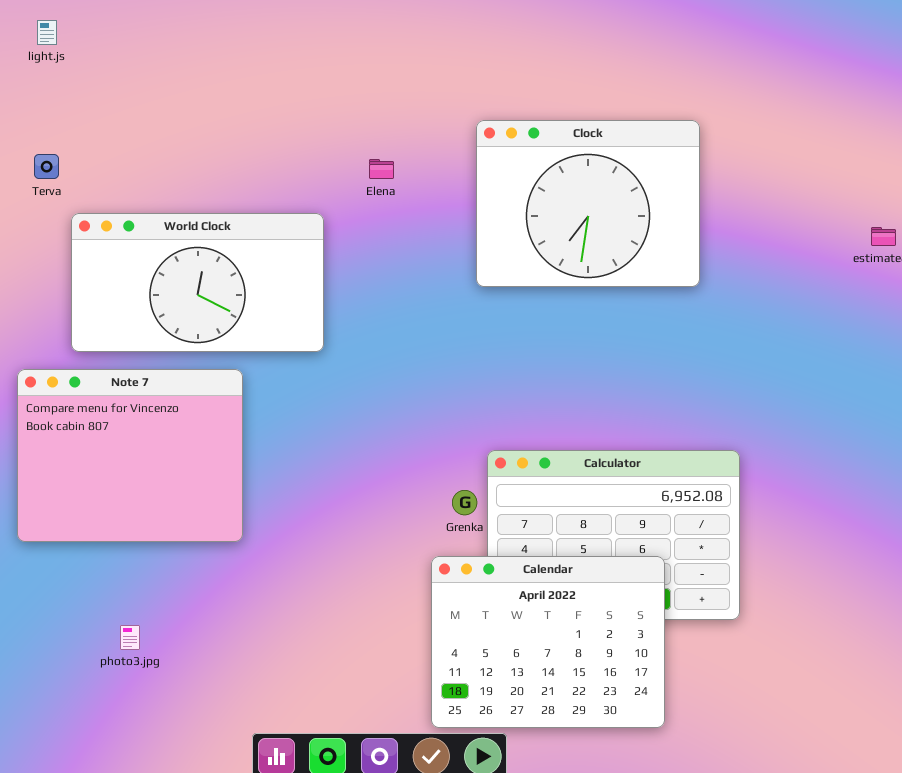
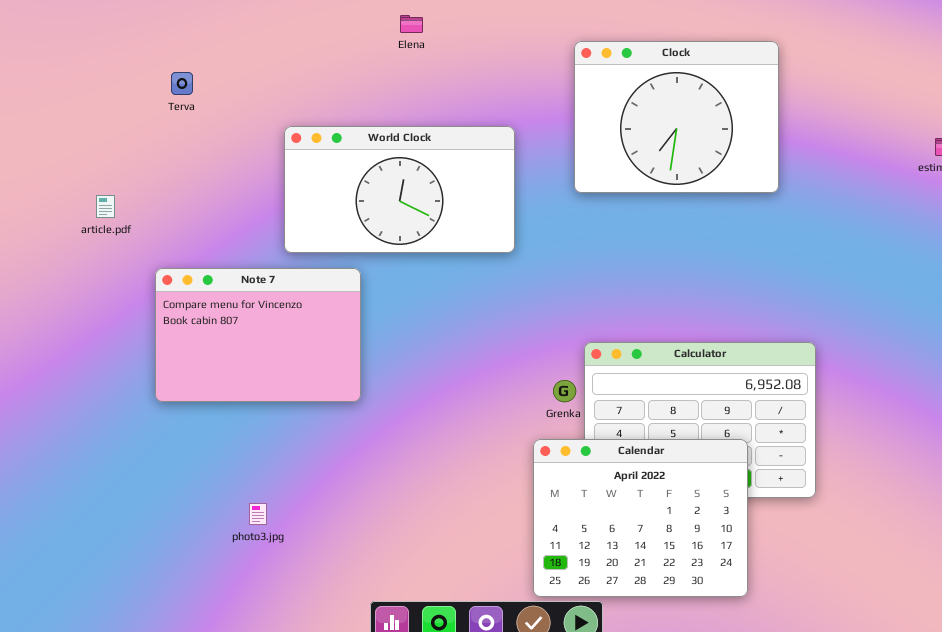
Elena: [369,159,394,179] -> [400,15,423,33], moved
World Clock: [71,213,324,352] -> [284,126,515,253], moved
Note 7: [17,369,243,542] -> [155,268,361,402], resized

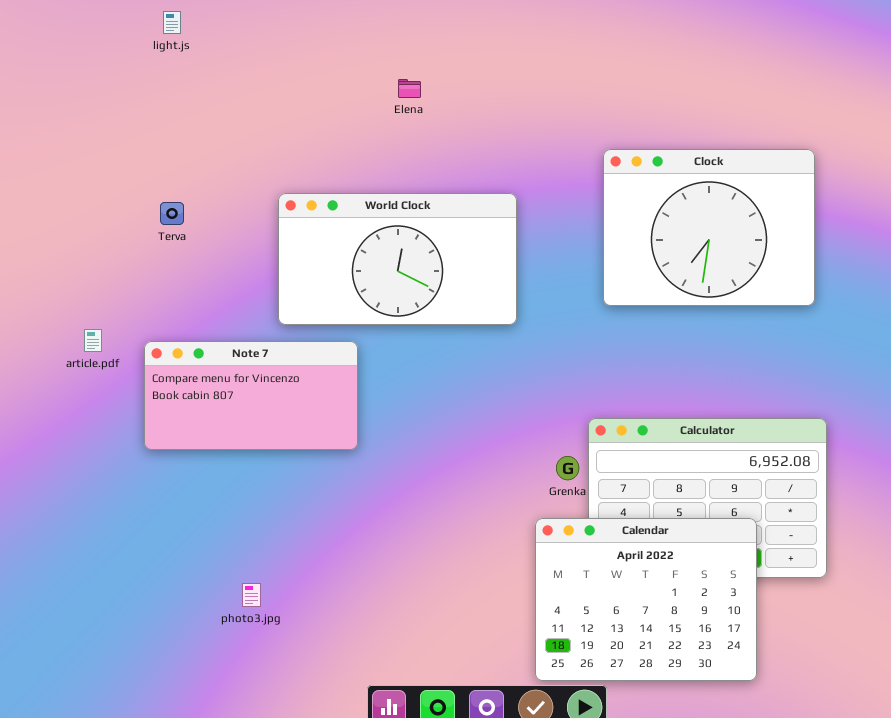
Clock: [574,41,779,193] -> [603,149,815,306], moved
Terva: [171,72,193,95] -> [160,202,184,225], moved
article.pdf: [96,195,115,218] -> [84,329,102,352], moved
Note 7: [155,268,361,402] -> [144,341,358,450], resized

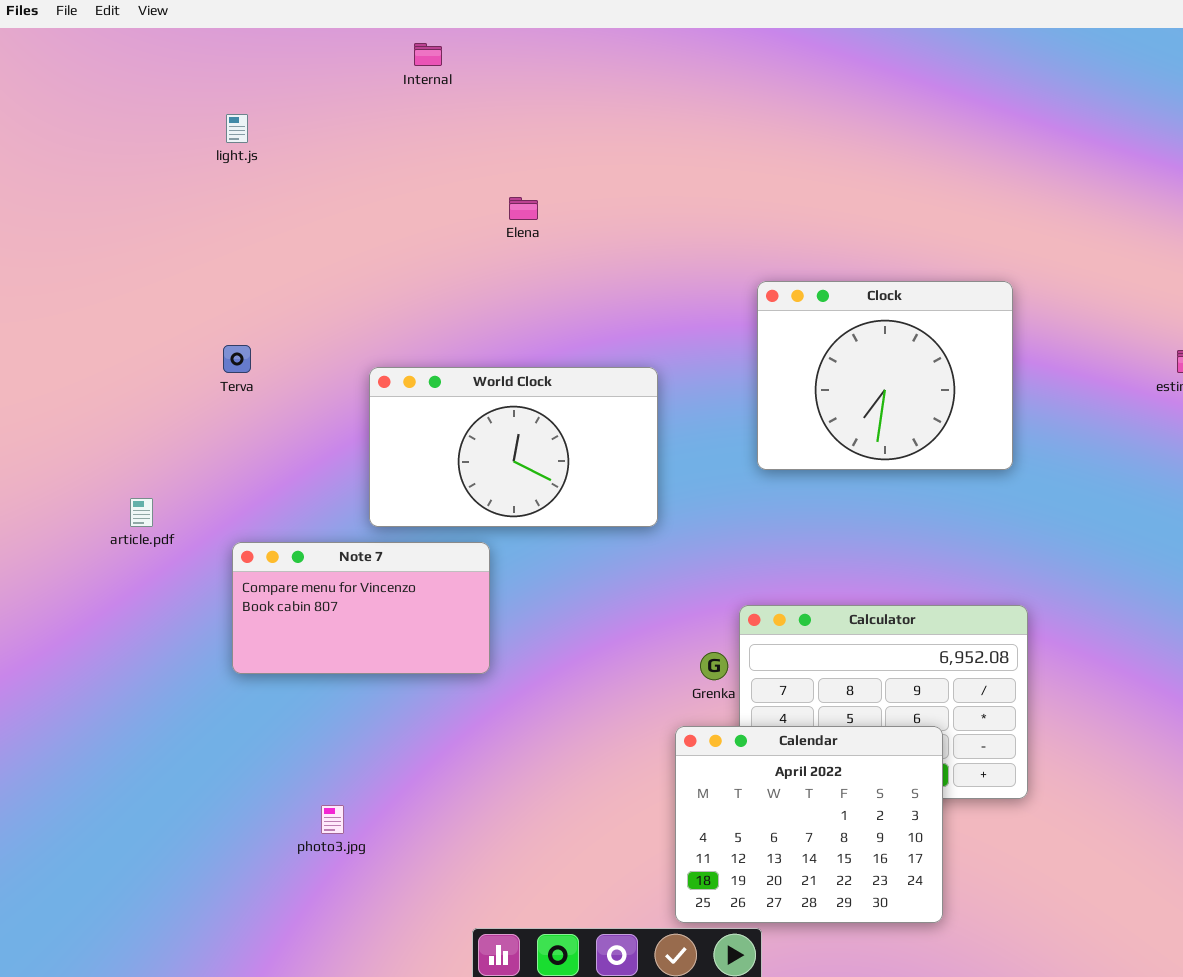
World Clock: [278,193,517,325] -> [369,367,658,527], moved
Note 7: [144,341,358,450] -> [232,542,490,674], moved

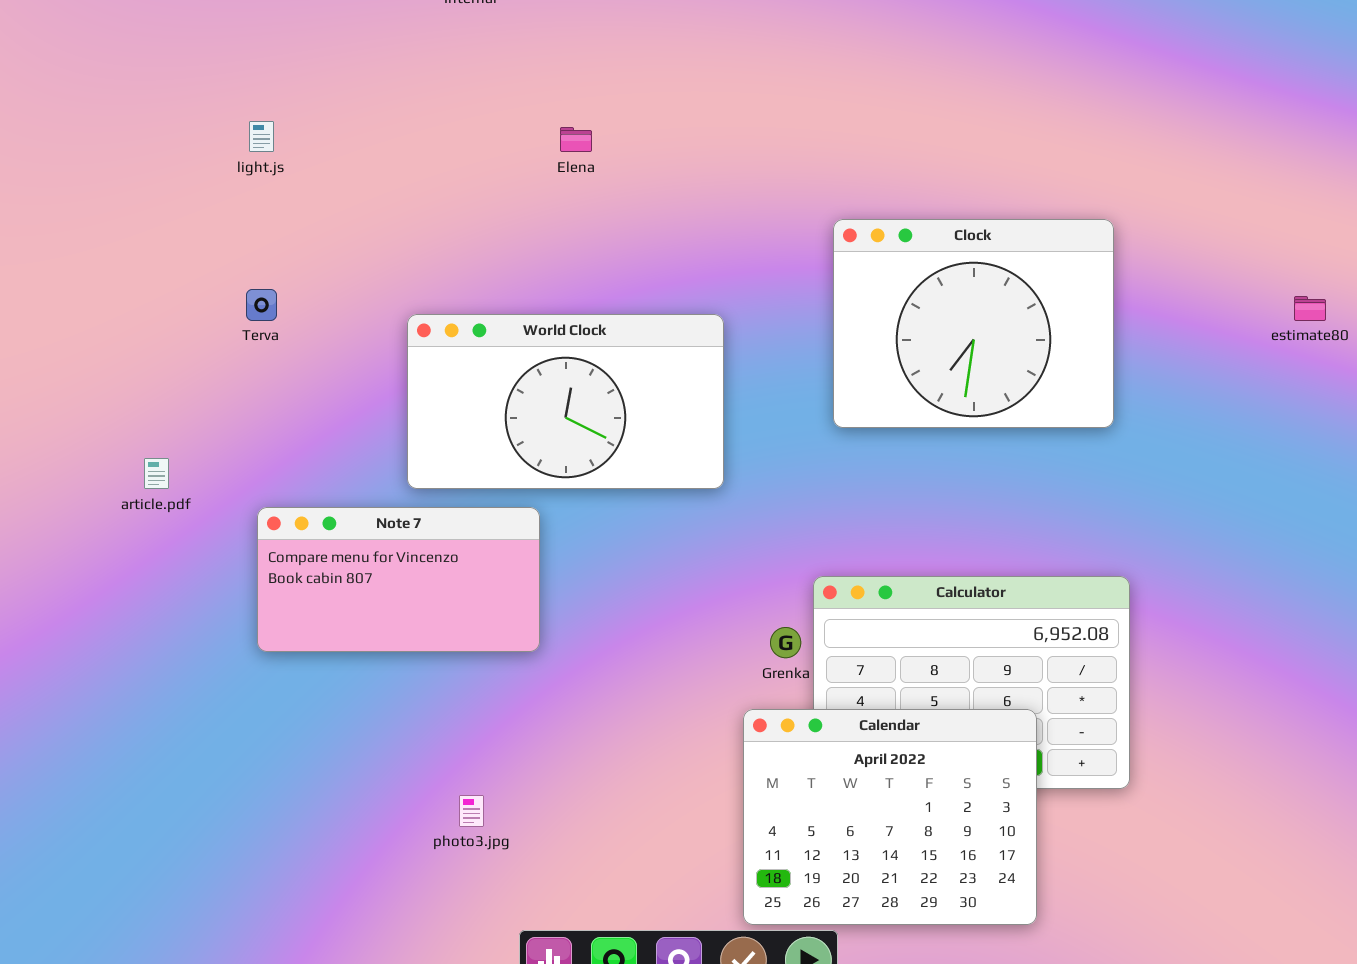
light.js: [226,114,248,143] -> [249,121,274,152], moved
photo3.jpg: [321,805,344,834] -> [459,795,484,827], moved

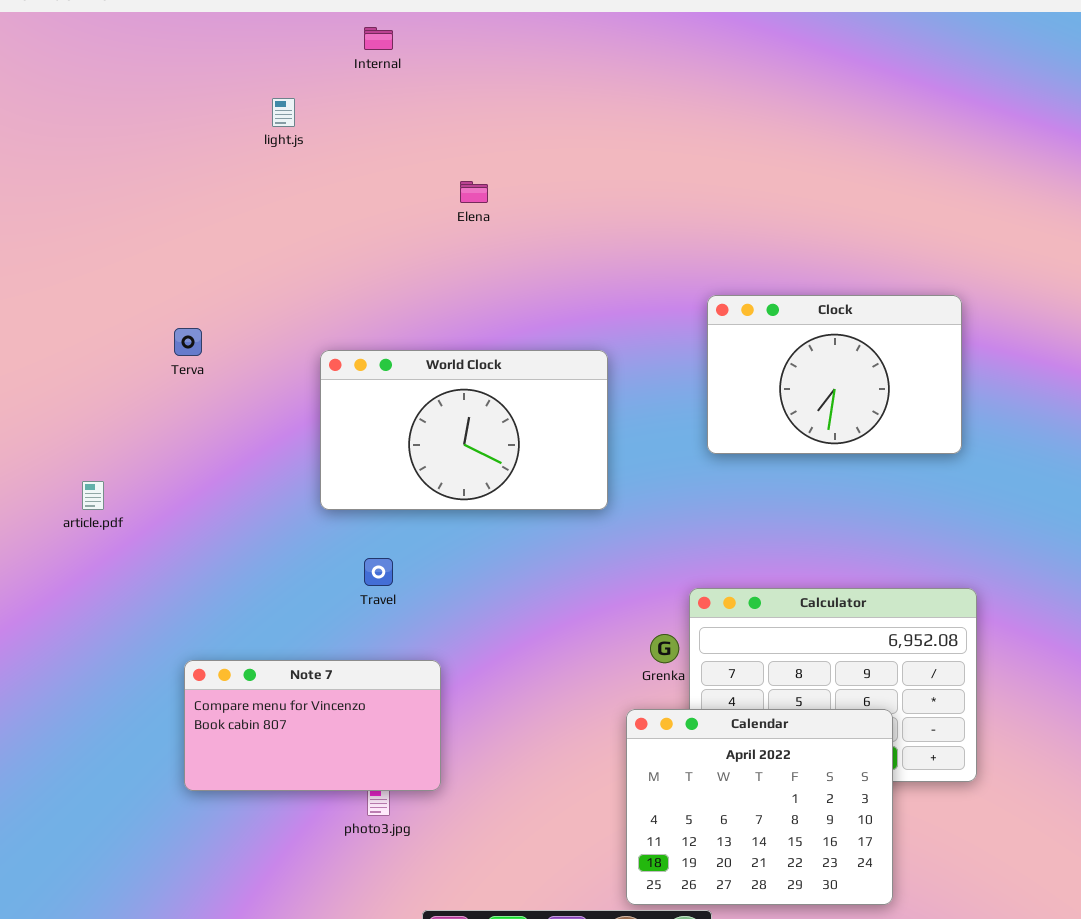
light.js: [249,121,274,152] -> [272,98,295,127], moved
Clock: [833,219,1114,428] -> [707,295,962,454], resized
Note 7: [257,507,540,652] -> [184,660,441,791], moved

